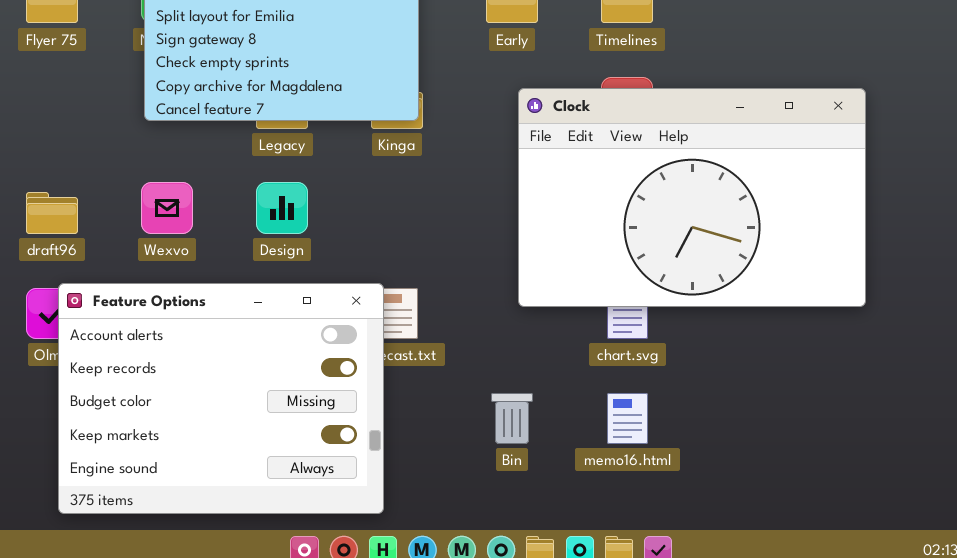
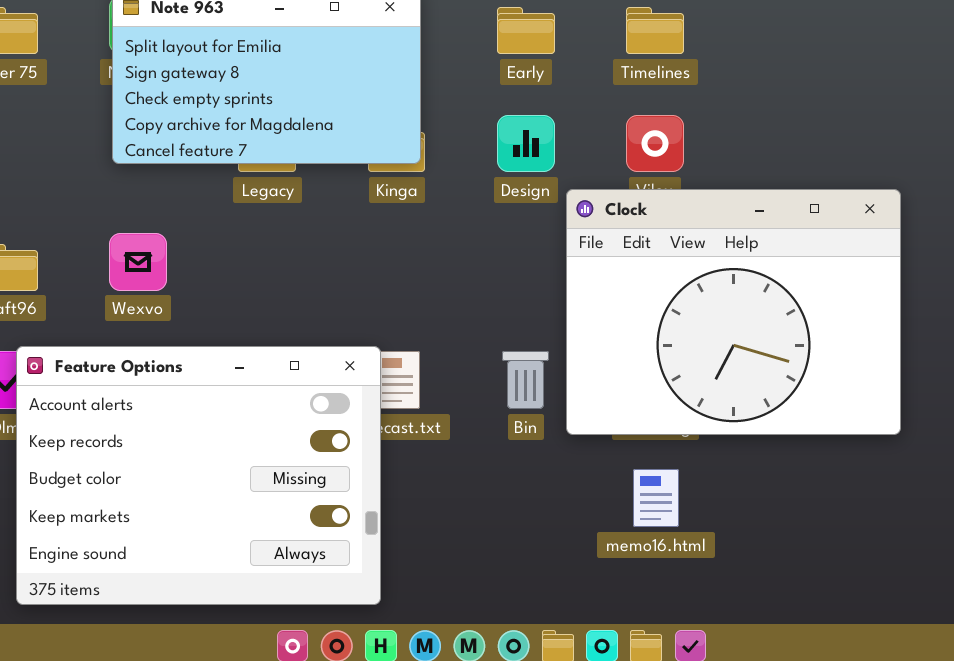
Clock: [518,88,866,307] -> [566,189,901,435], moved, resized
Design: [256,182,308,234] -> [497,115,555,172], moved
Bin: [491,393,533,444] -> [502,351,549,409], moved

